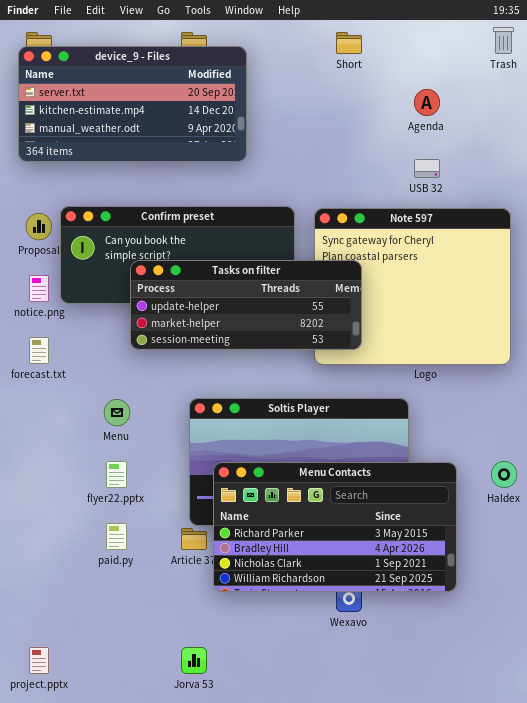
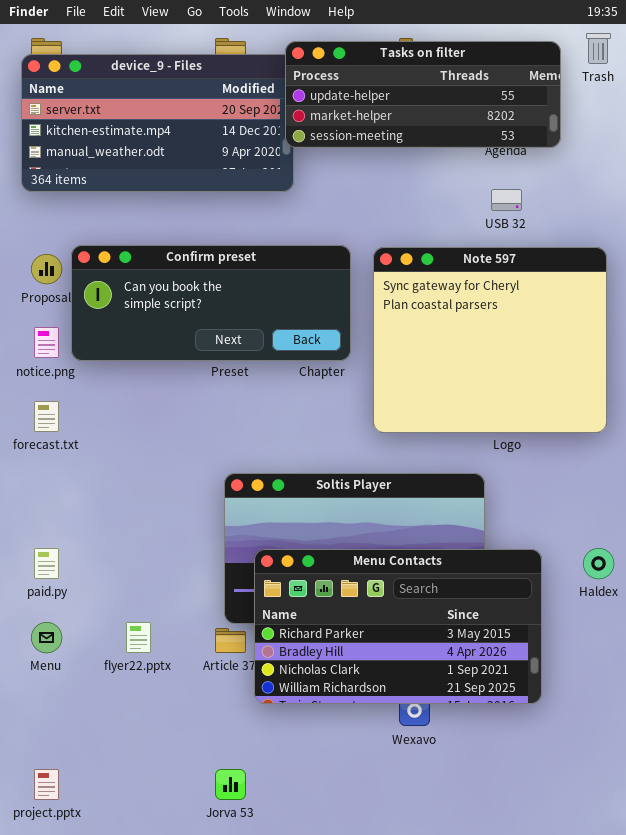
Tasks on filter: [130,260,362,350] -> [285,41,561,148], moved
Menu: [104,399,130,426] -> [31,622,62,653], moved
flyer22.pptx: [106,461,127,488] -> [126,622,151,653], moved
paid.py: [106,523,127,550] -> [34,548,59,579], moved

